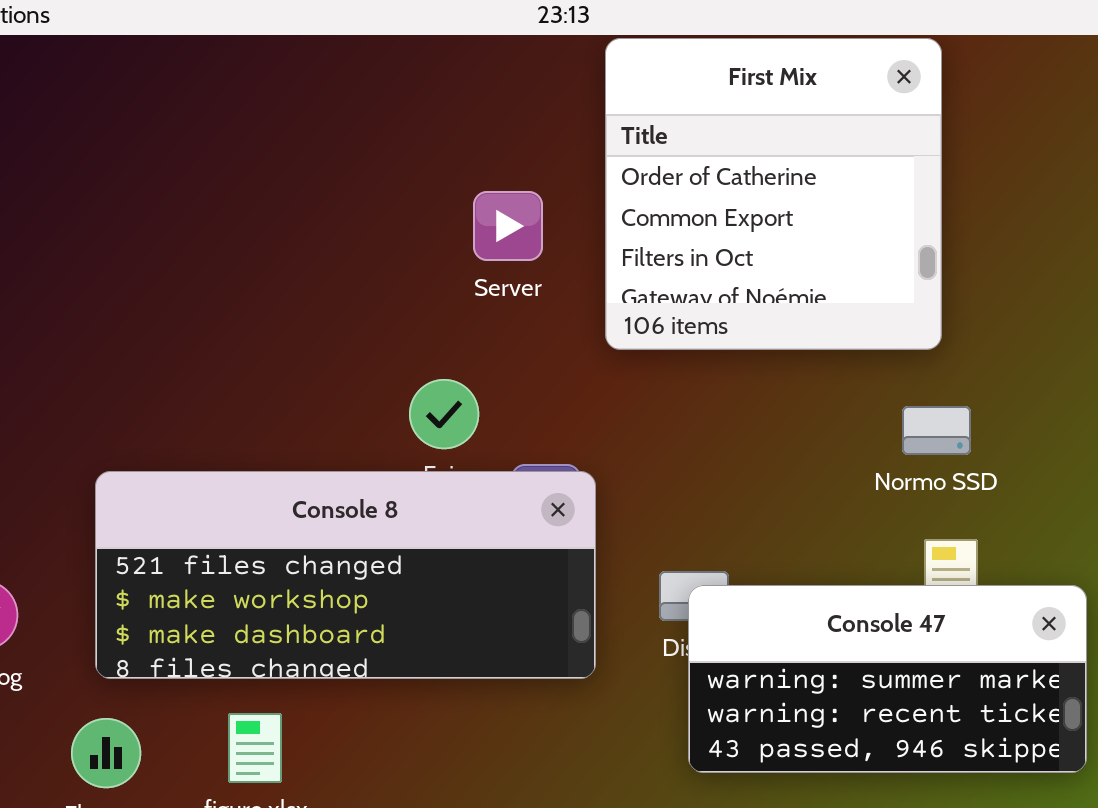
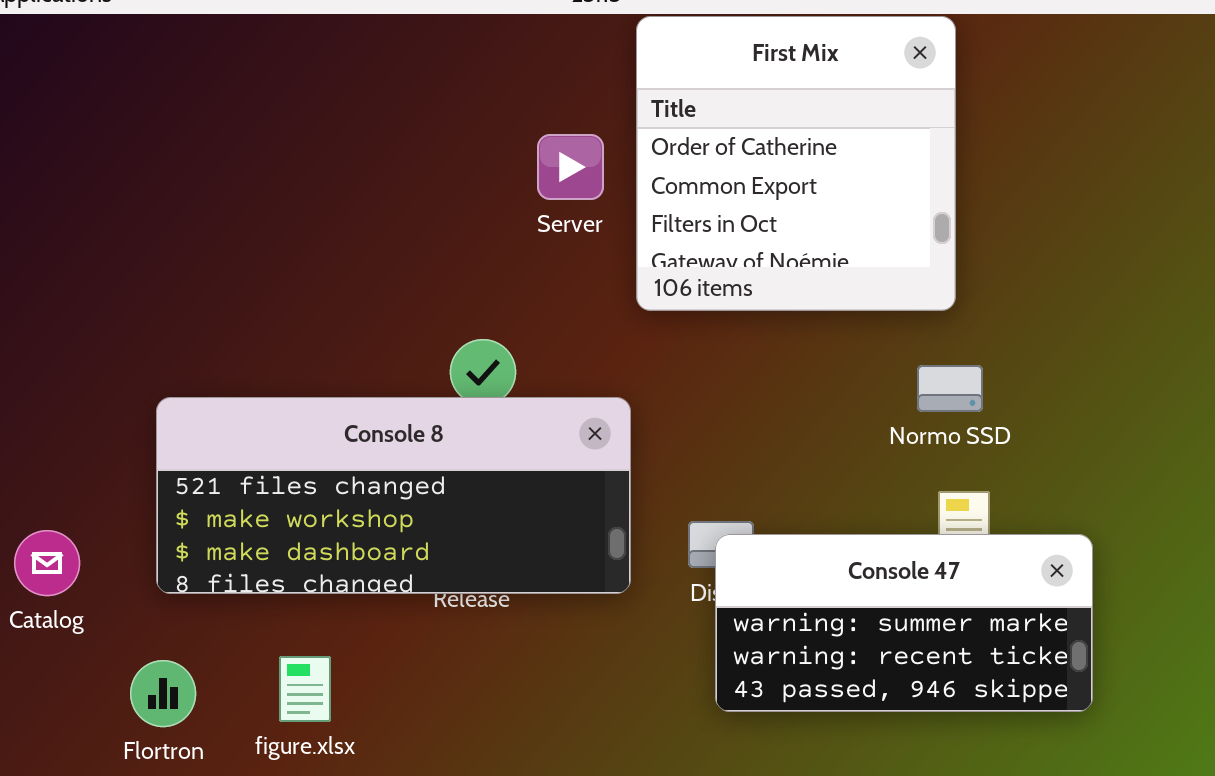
Server: [473,191,543,261] -> [537,134,604,200], moved
Console 8: [95,471,596,679] -> [156,397,631,594], moved

